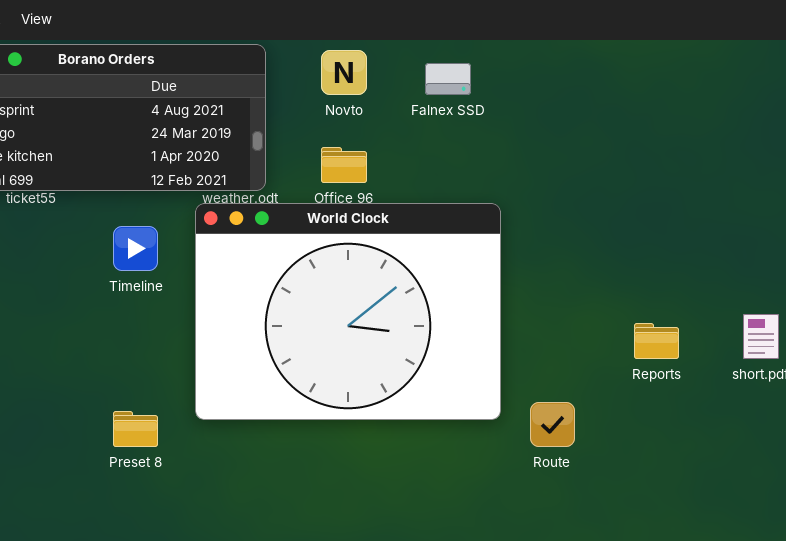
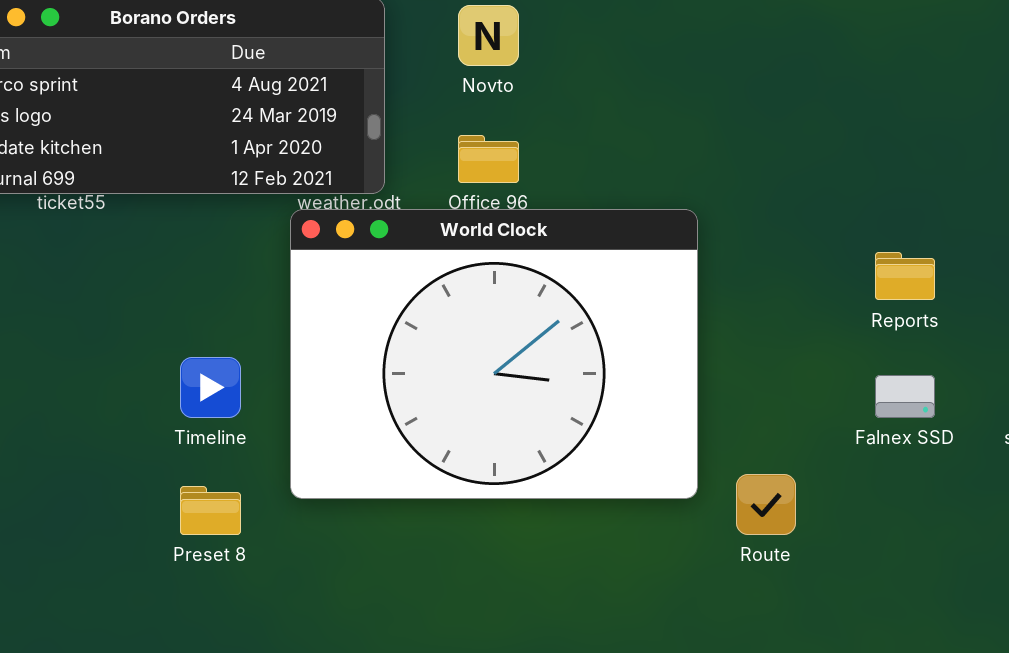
Falnex SSD: [425,63,471,95] -> [875,375,935,418], moved
Timeline: [113,226,158,271] -> [180,357,241,418], moved
Reports: [634,323,679,359] -> [875,252,935,300], moved

